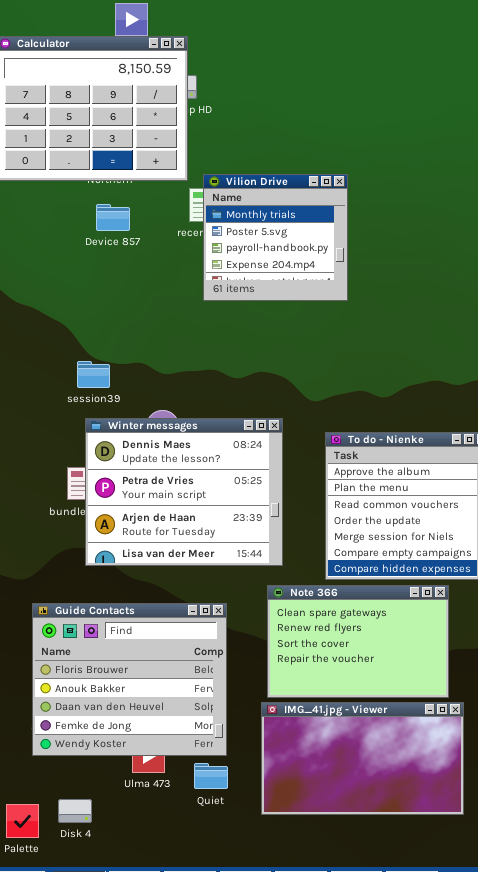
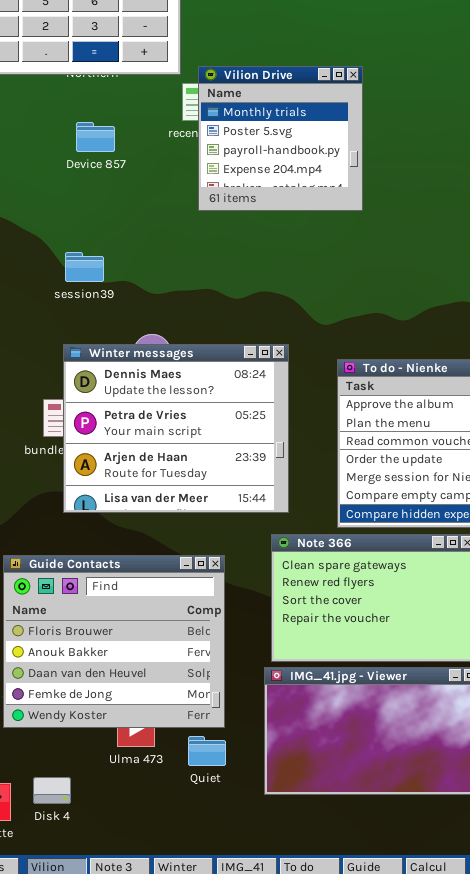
Device 857: [96,204,130,231] -> [76,122,115,152], moved
session39: [77,361,110,388] -> [65,252,104,282], moved

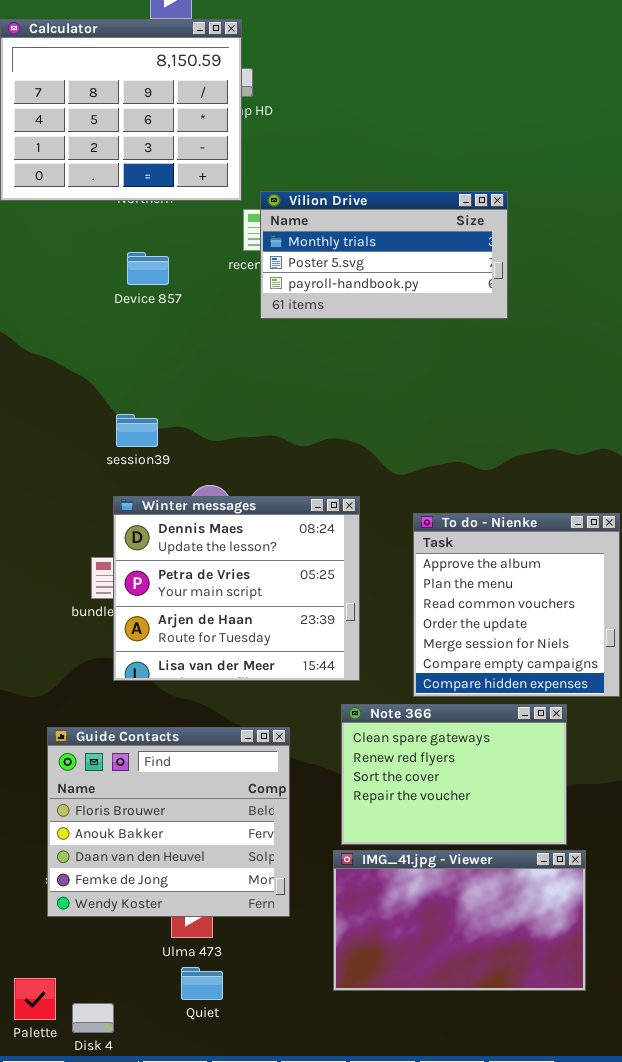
Vilion Drive: [198,66,363,211] -> [260,191,508,319], resized
session39: [65,252,104,282] -> [116,414,158,447], moved
Quiet: [188,736,226,766] -> [181,967,223,1000], moved
Disk 4: [33,777,71,804] -> [72,1003,114,1033], moved

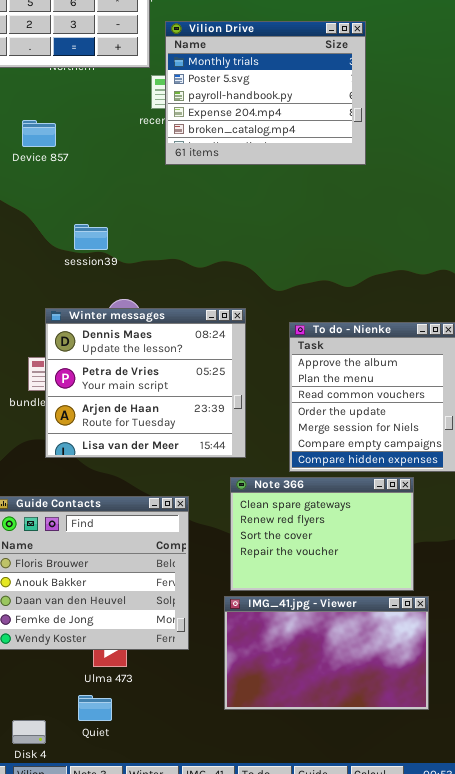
Vilion Drive: [260,191,508,319] -> [165,21,366,165], resized
Device 857: [127,252,169,285] -> [22,120,56,147], moved
session39: [116,414,158,447] -> [74,224,108,250], moved
Quiet: [181,967,223,1000] -> [78,695,112,721], moved

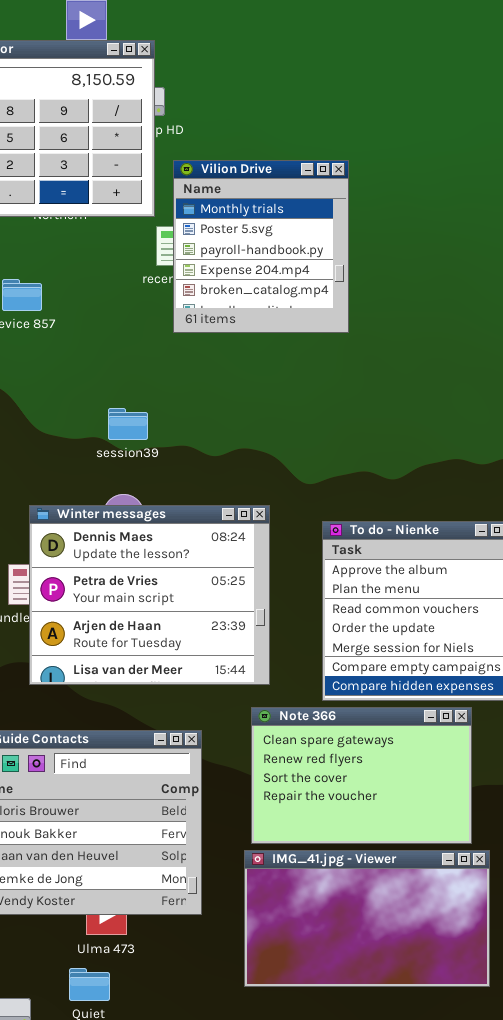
Vilion Drive: [165,21,366,165] -> [173,160,349,333], resized
session39: [74,224,108,250] -> [108,408,148,440], moved

